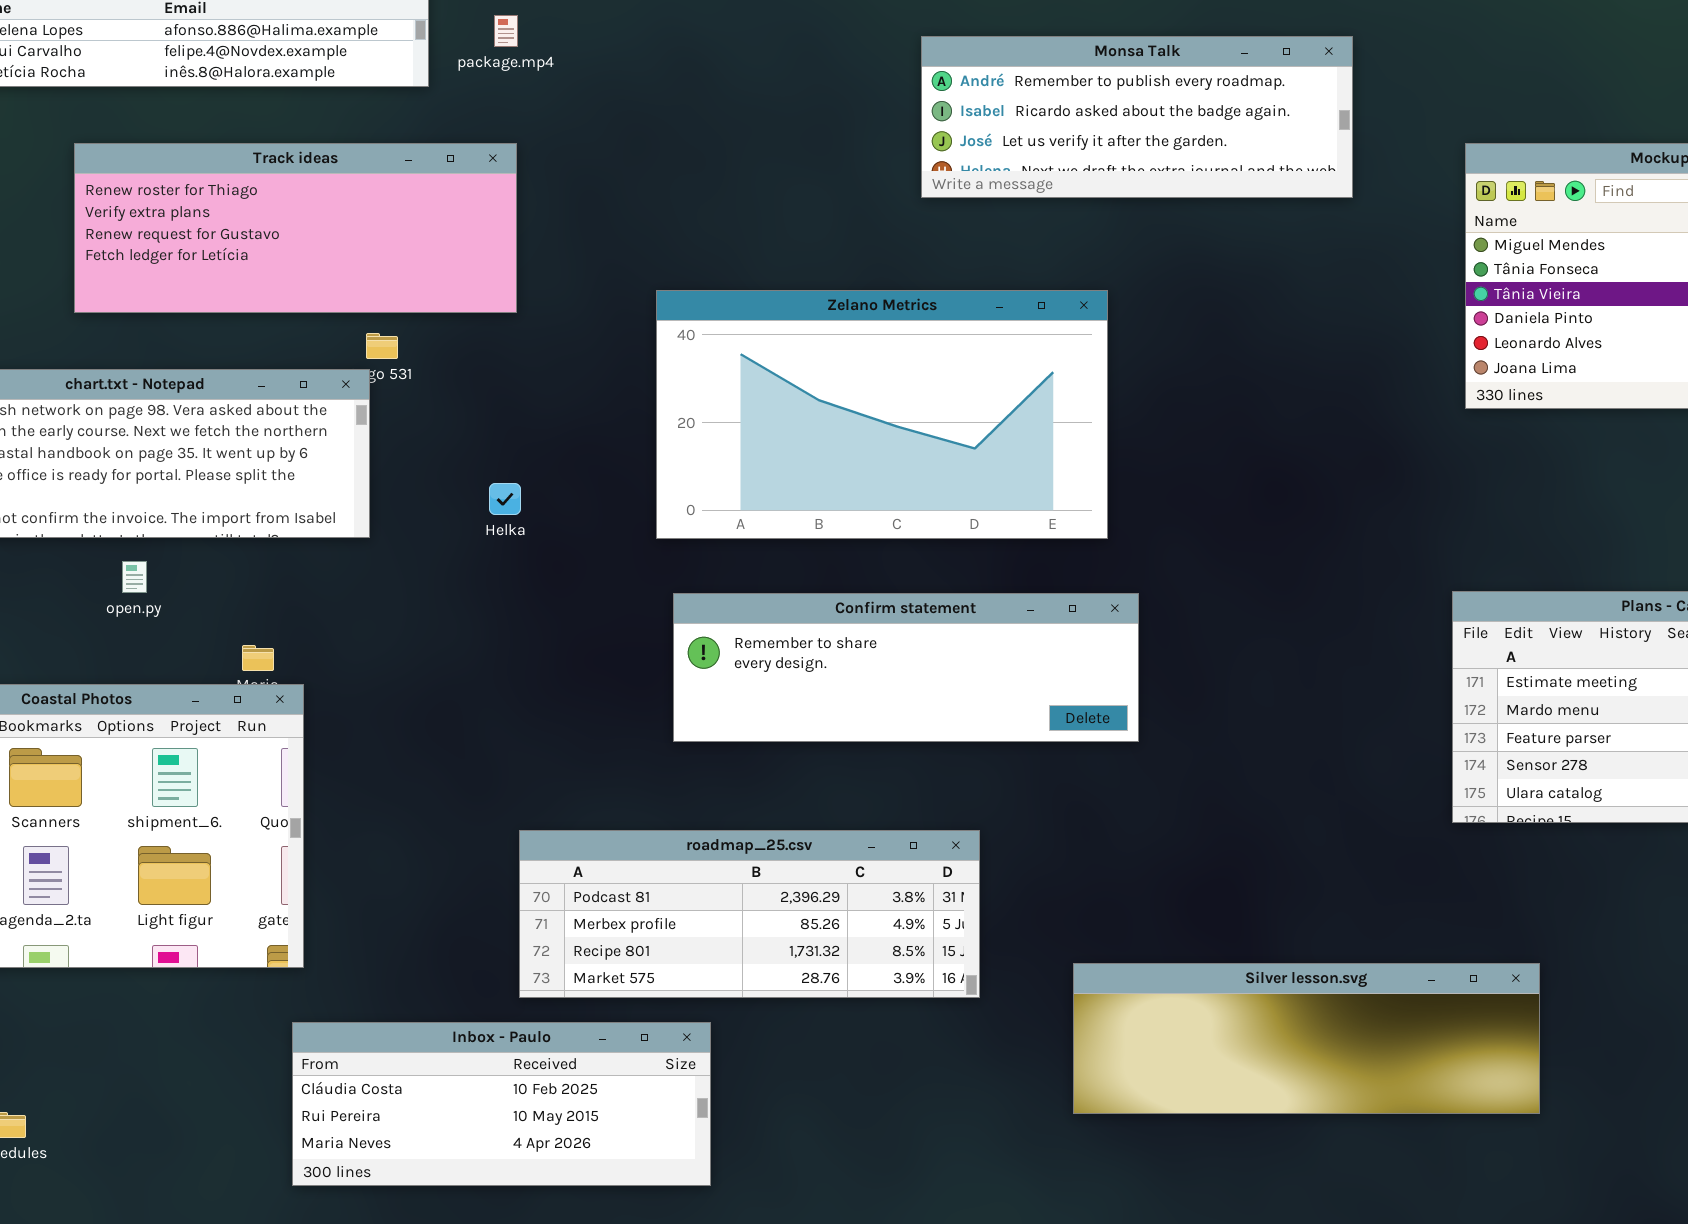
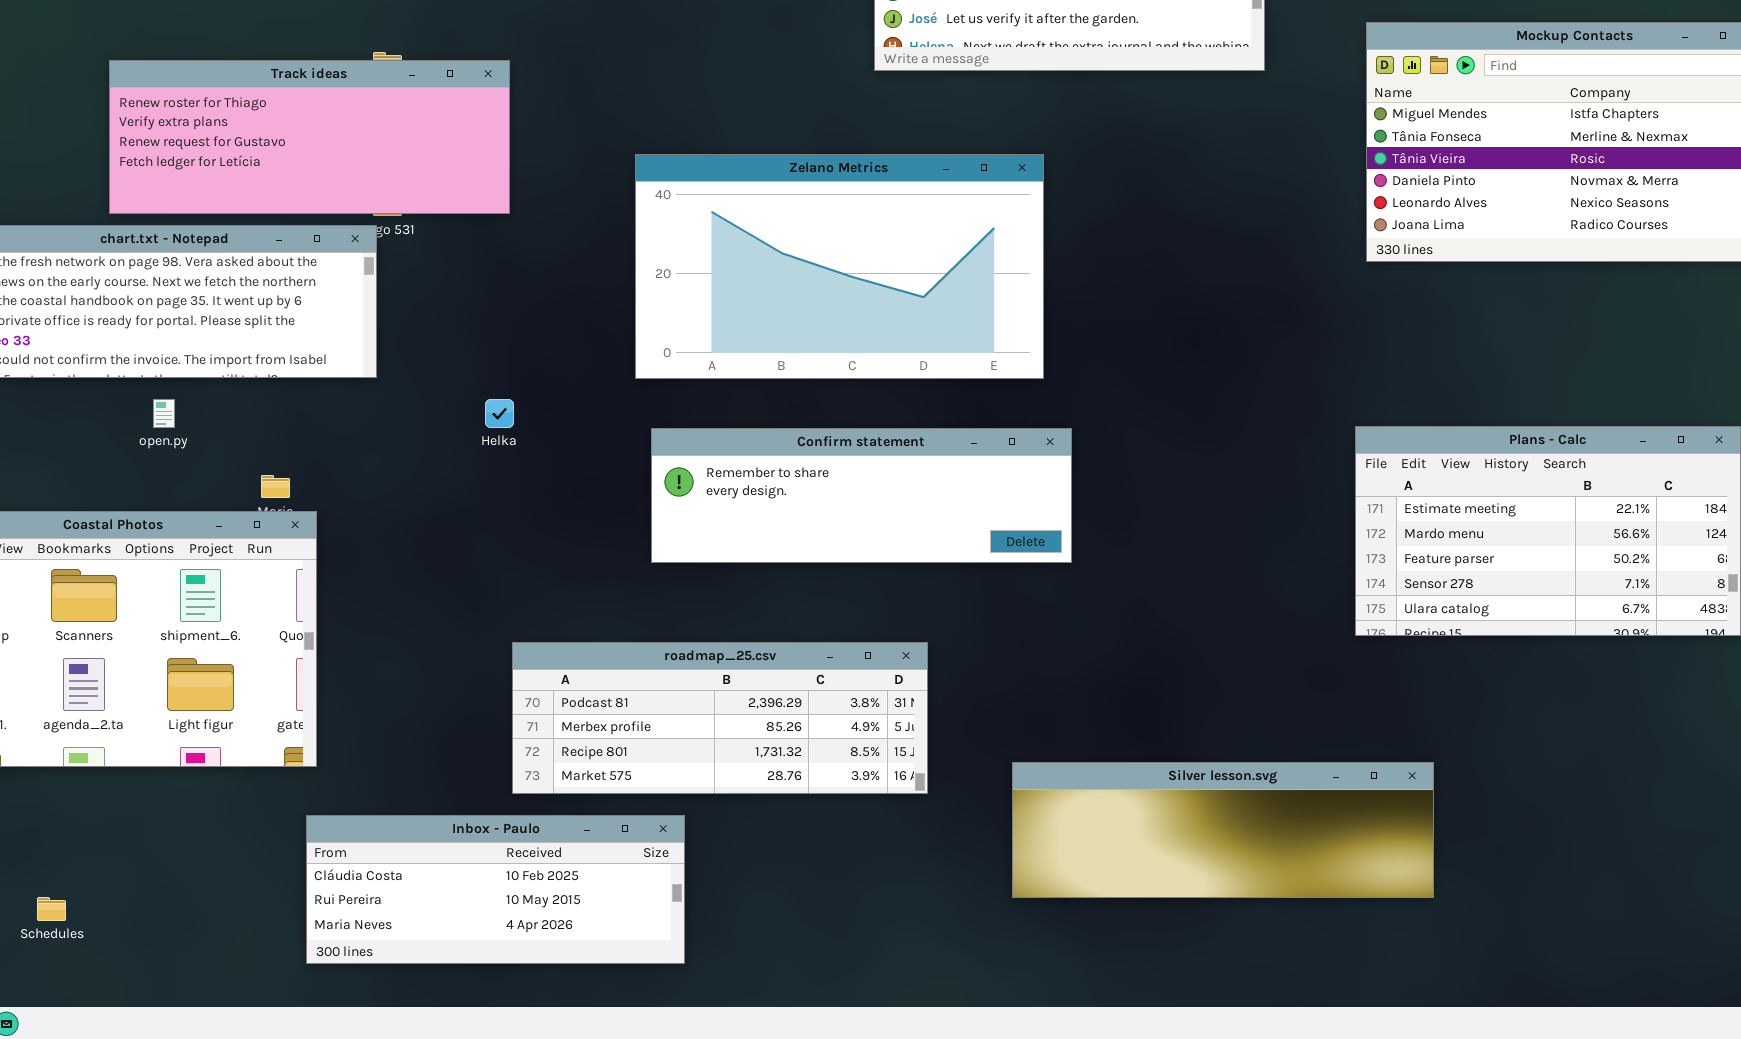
Track ideas: [74,143,517,313] -> [109,60,510,214], moved
Helka: [489,483,521,515] -> [485,399,514,428], moved

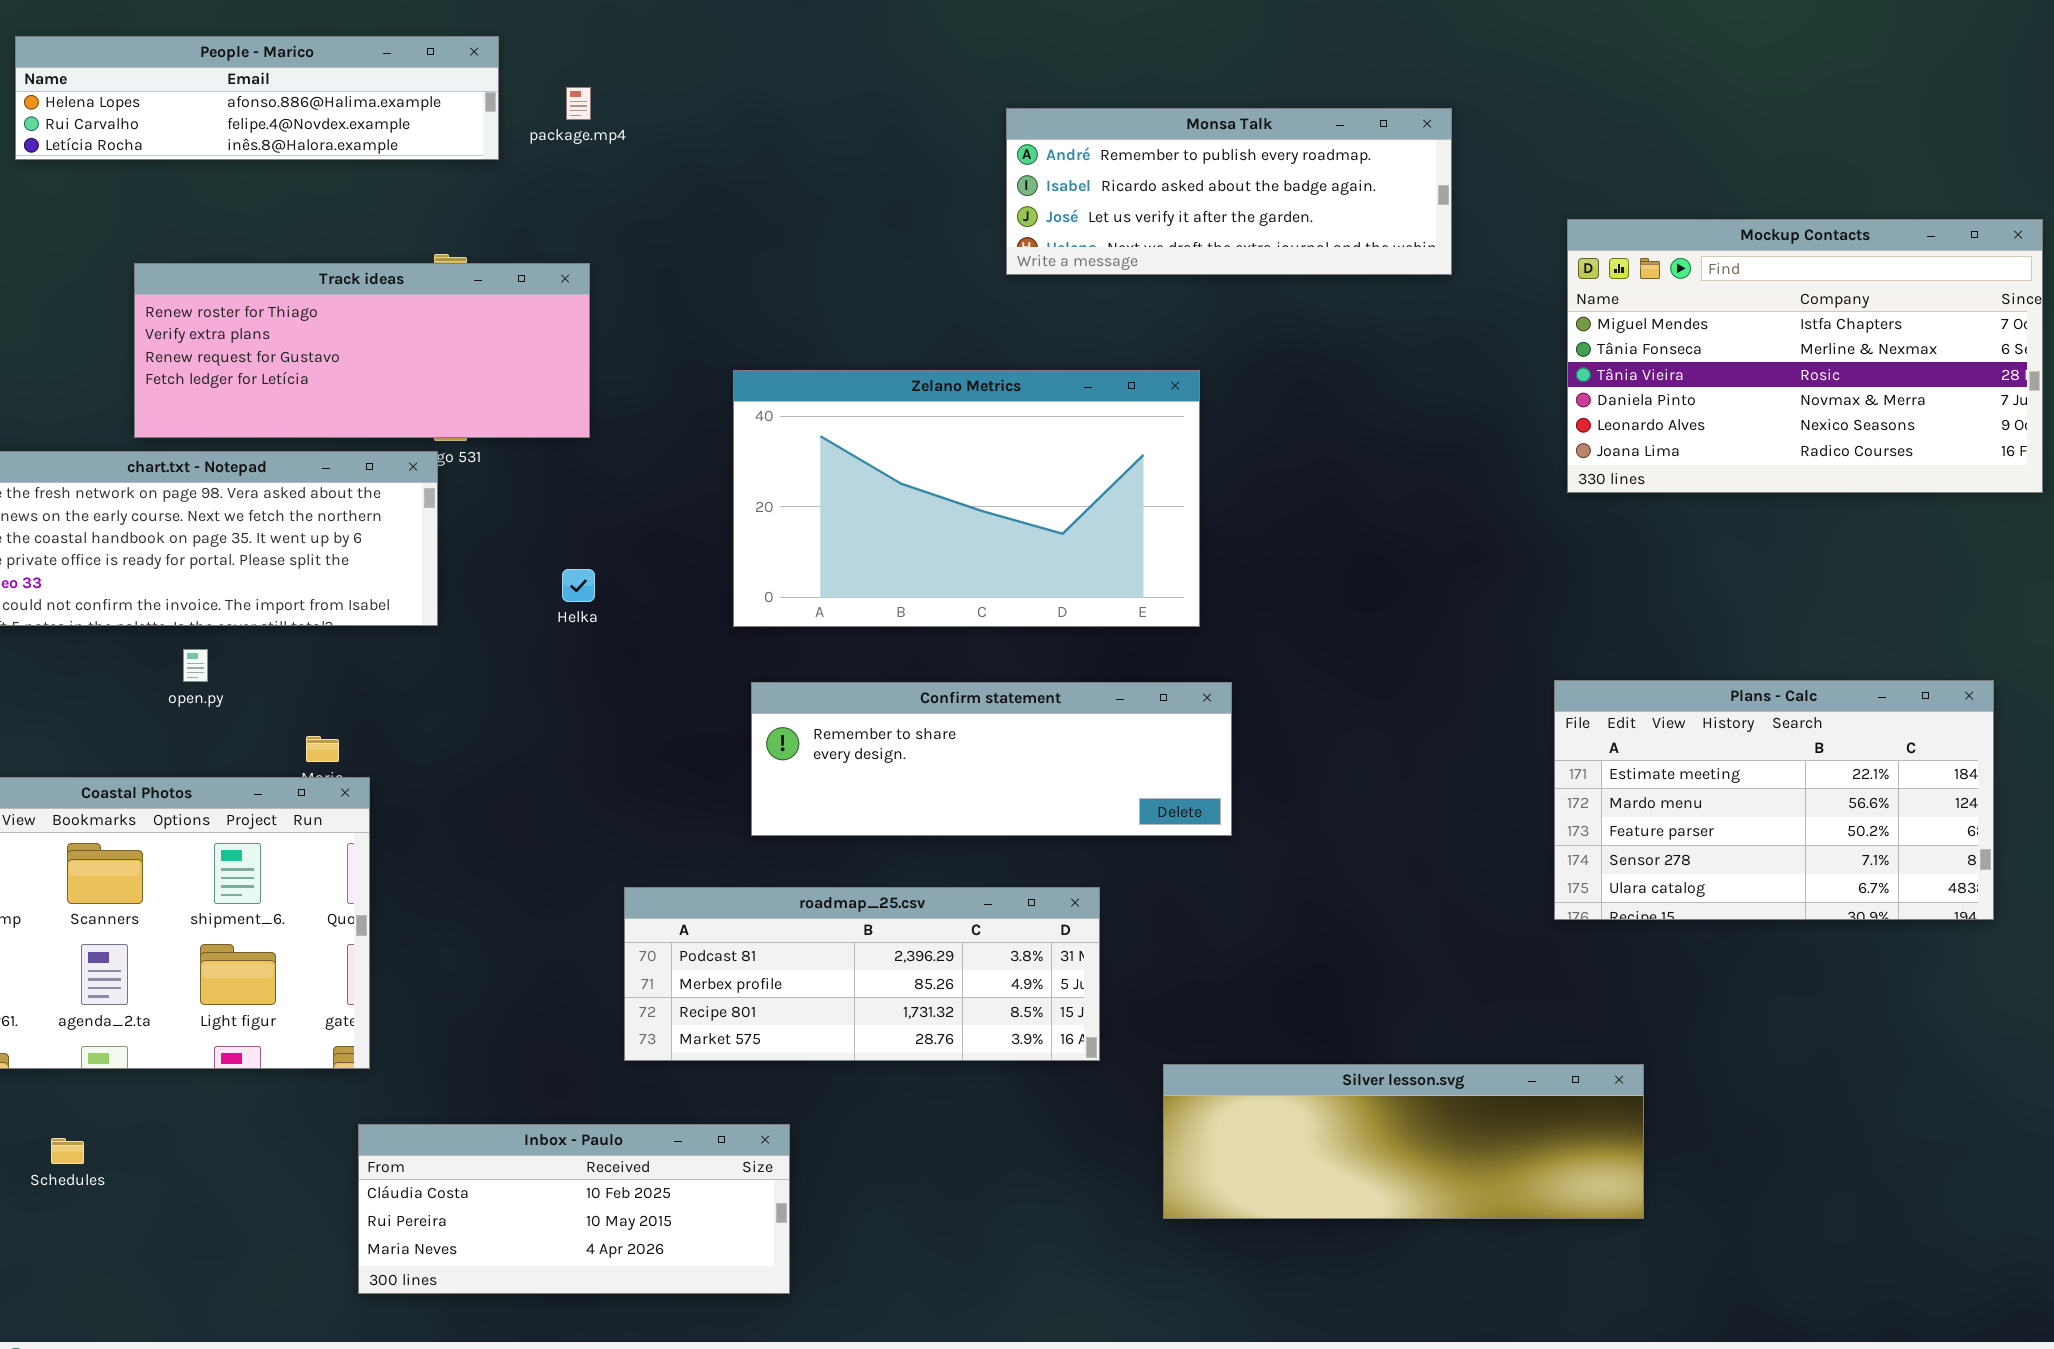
Helka: [485,399,514,428] -> [562,569,595,602], moved
roadmap_25.csv: [512,642,928,794] -> [624,887,1100,1061], moved
Schedules: [37,897,66,921] -> [51,1138,84,1164], moved

